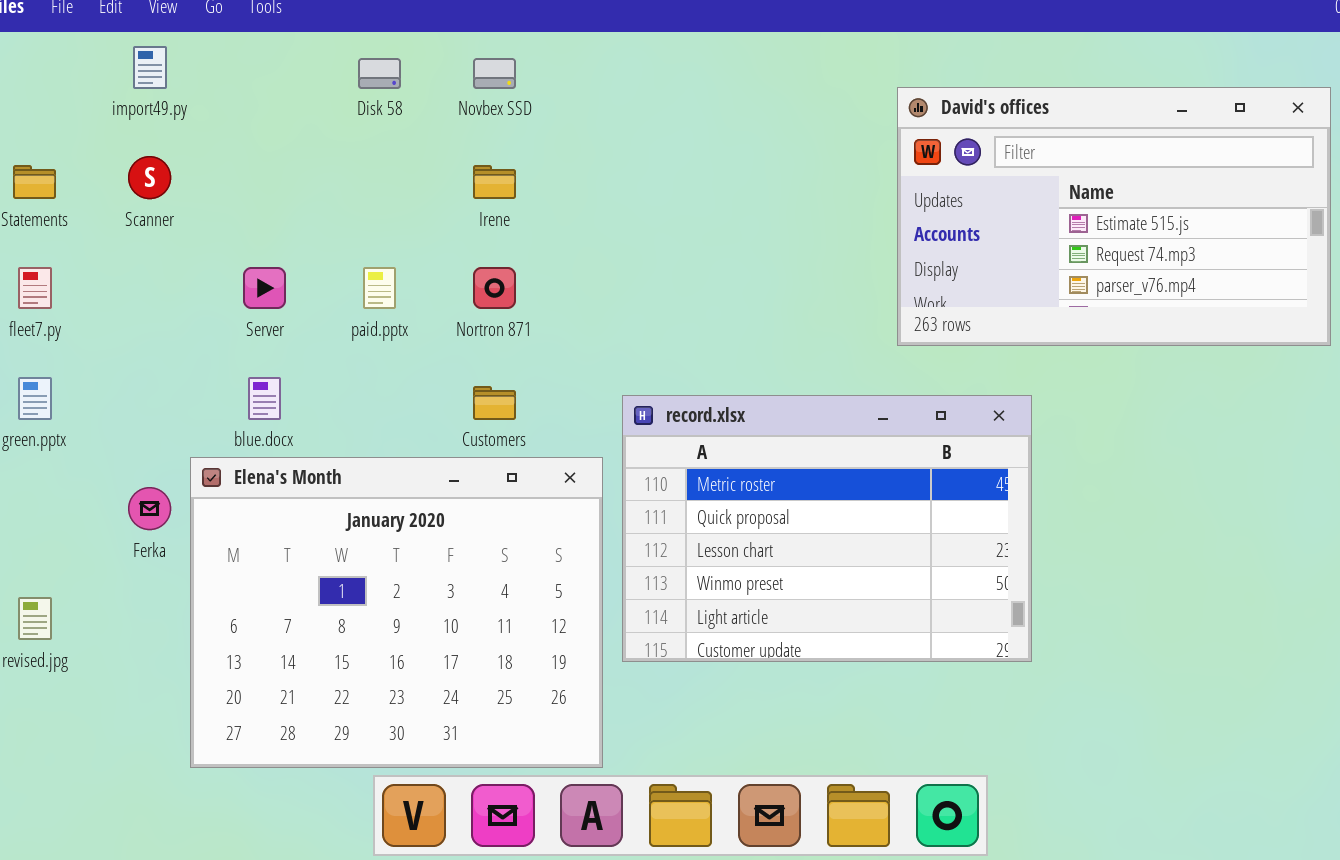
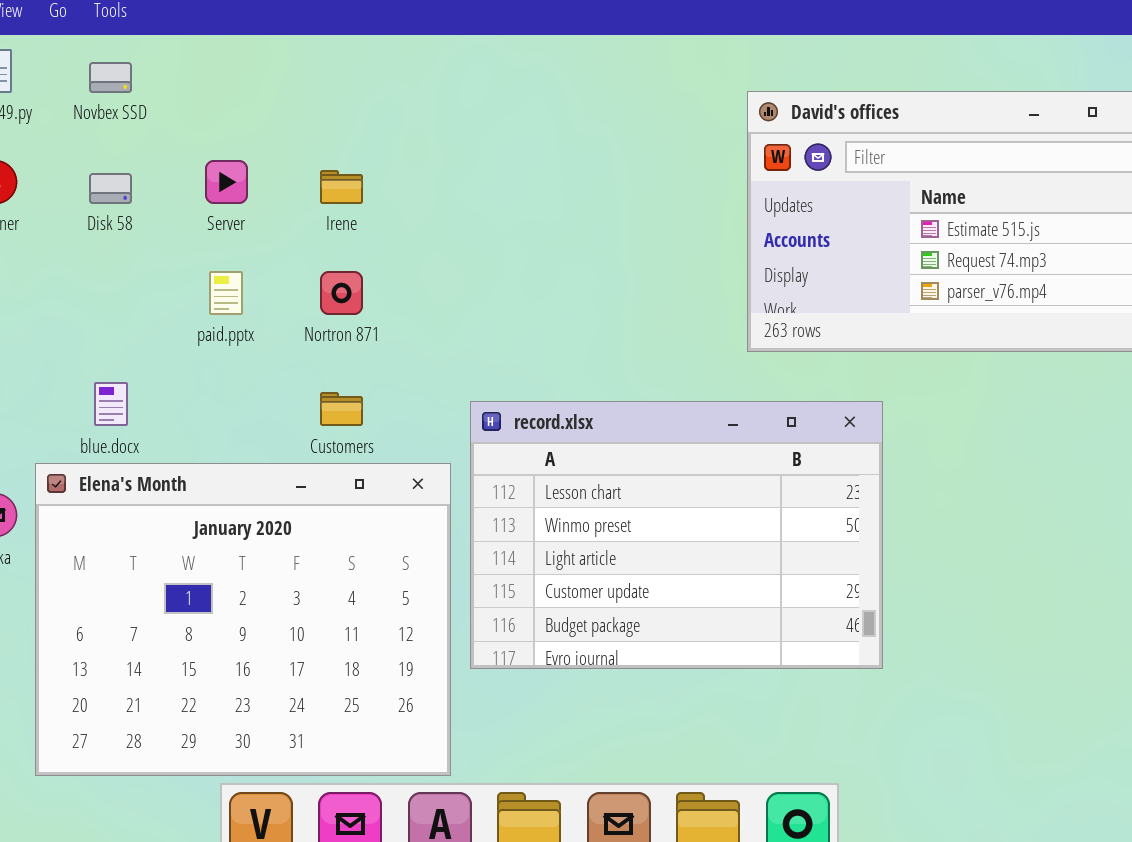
Disk 58: [358,58,401,89] -> [89,173,132,204], moved
Novbex SSD: [473,58,516,89] -> [89,62,132,93], moved
Server: [243,267,286,309] -> [205,160,248,204], moved
record.xlsx: [622,395,1032,662] -> [470,401,883,669], scrolled down 2 rows

